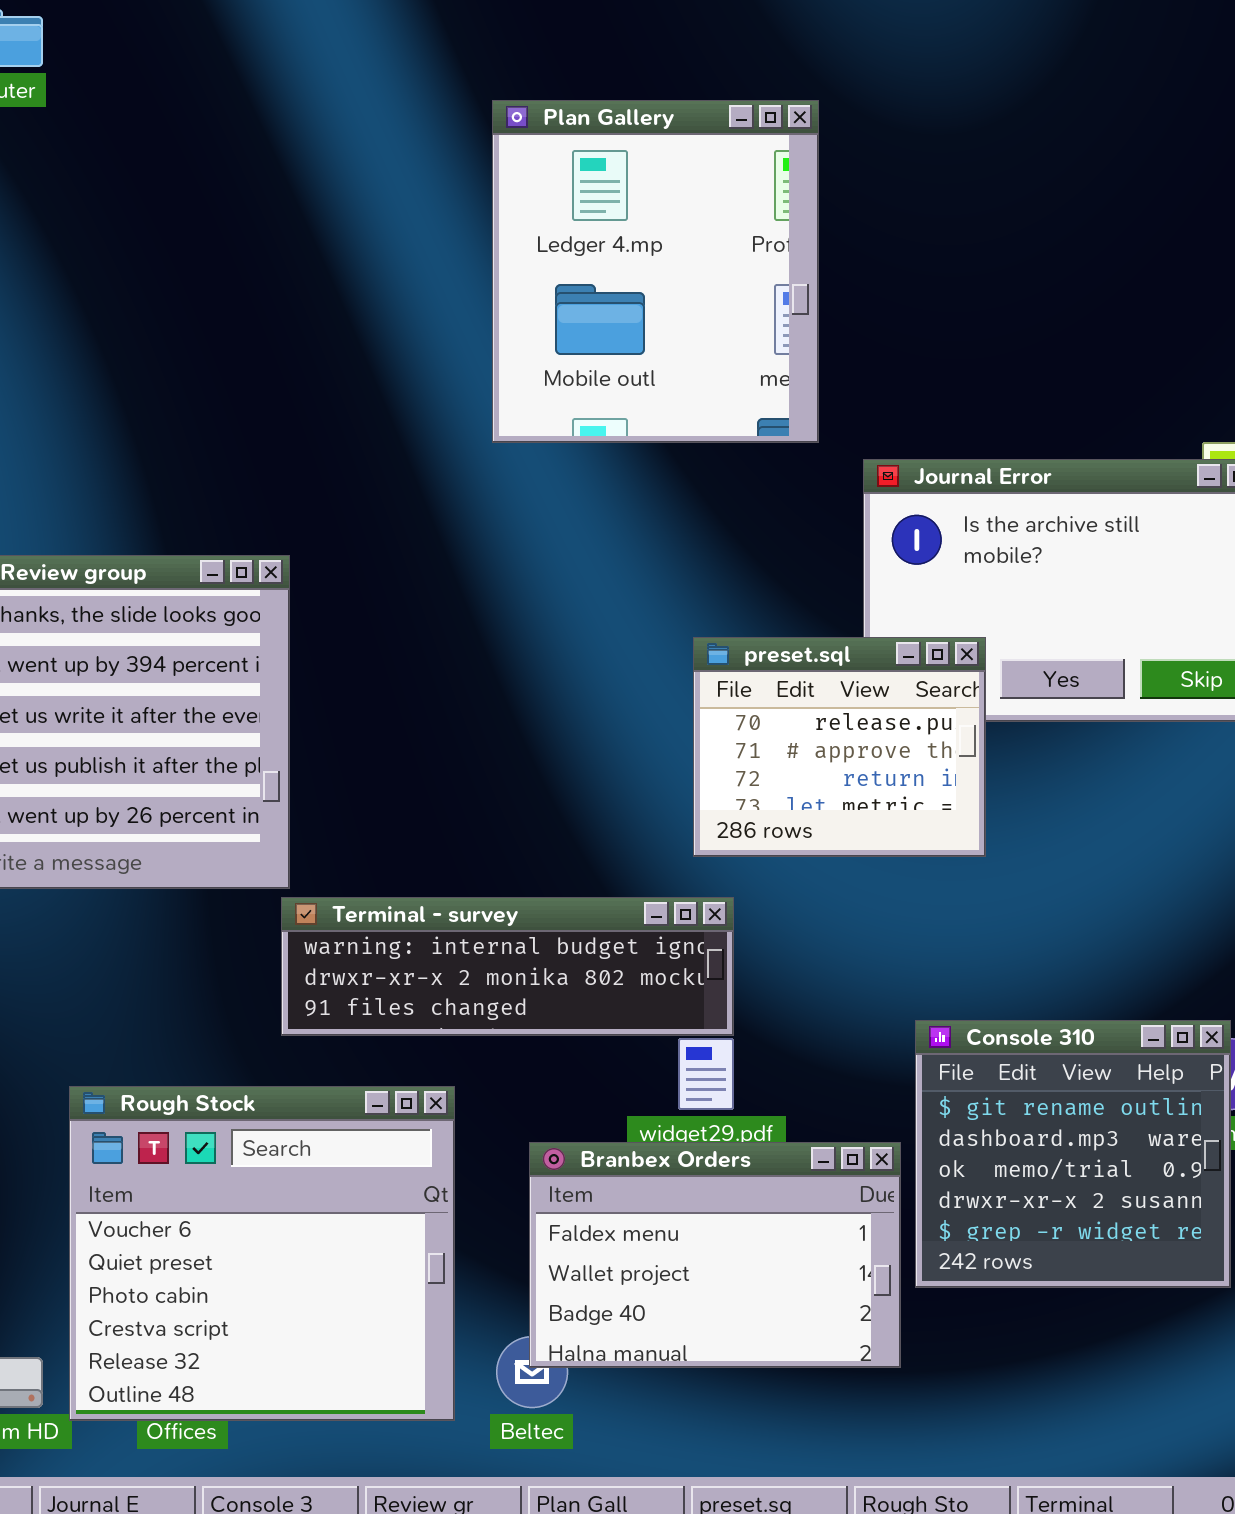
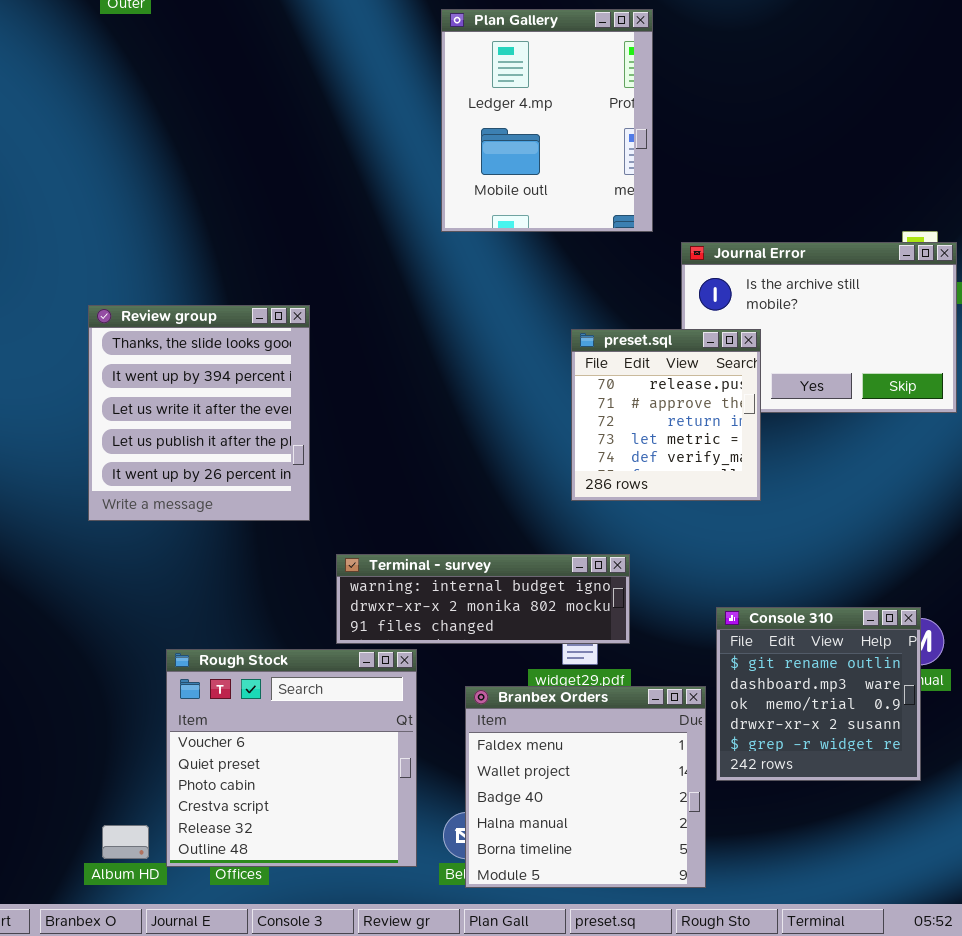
preset.sql: [693,637,986,857] -> [571,329,761,501], resized
Terminal - survey: [281,897,734,1036] -> [336,554,630,644], moved
Branbex Orders: [529,1142,901,1368] -> [465,686,706,888], resized

